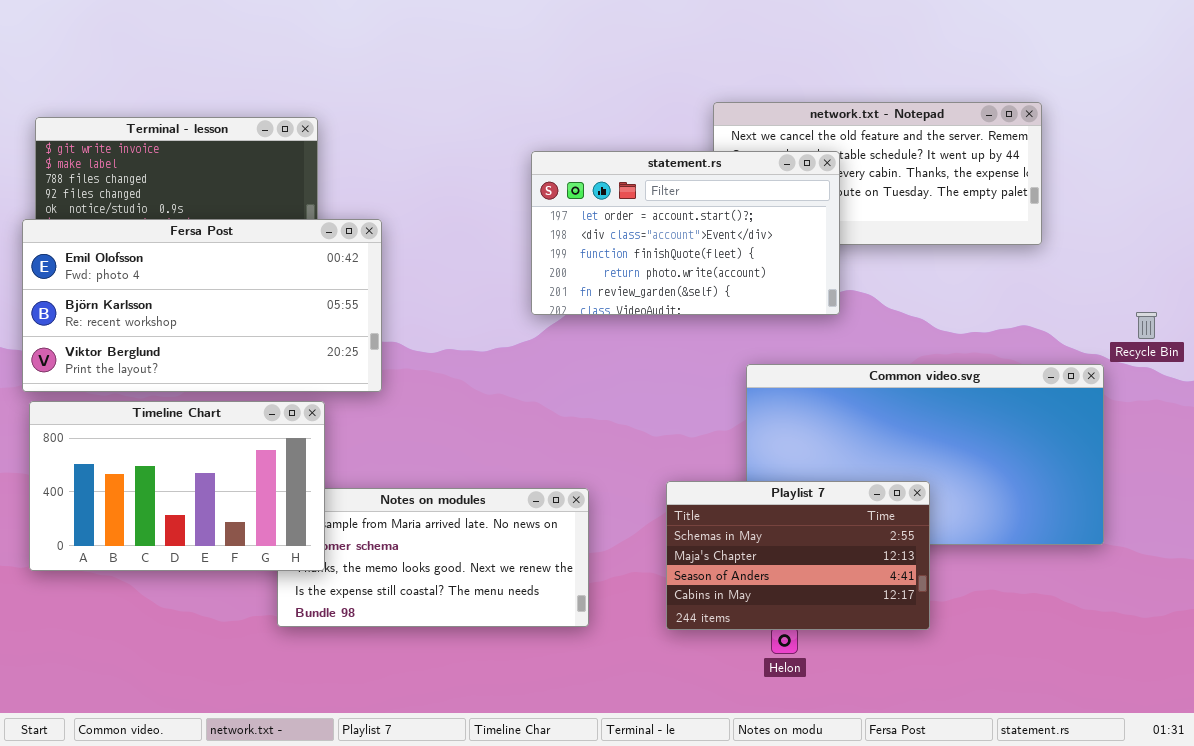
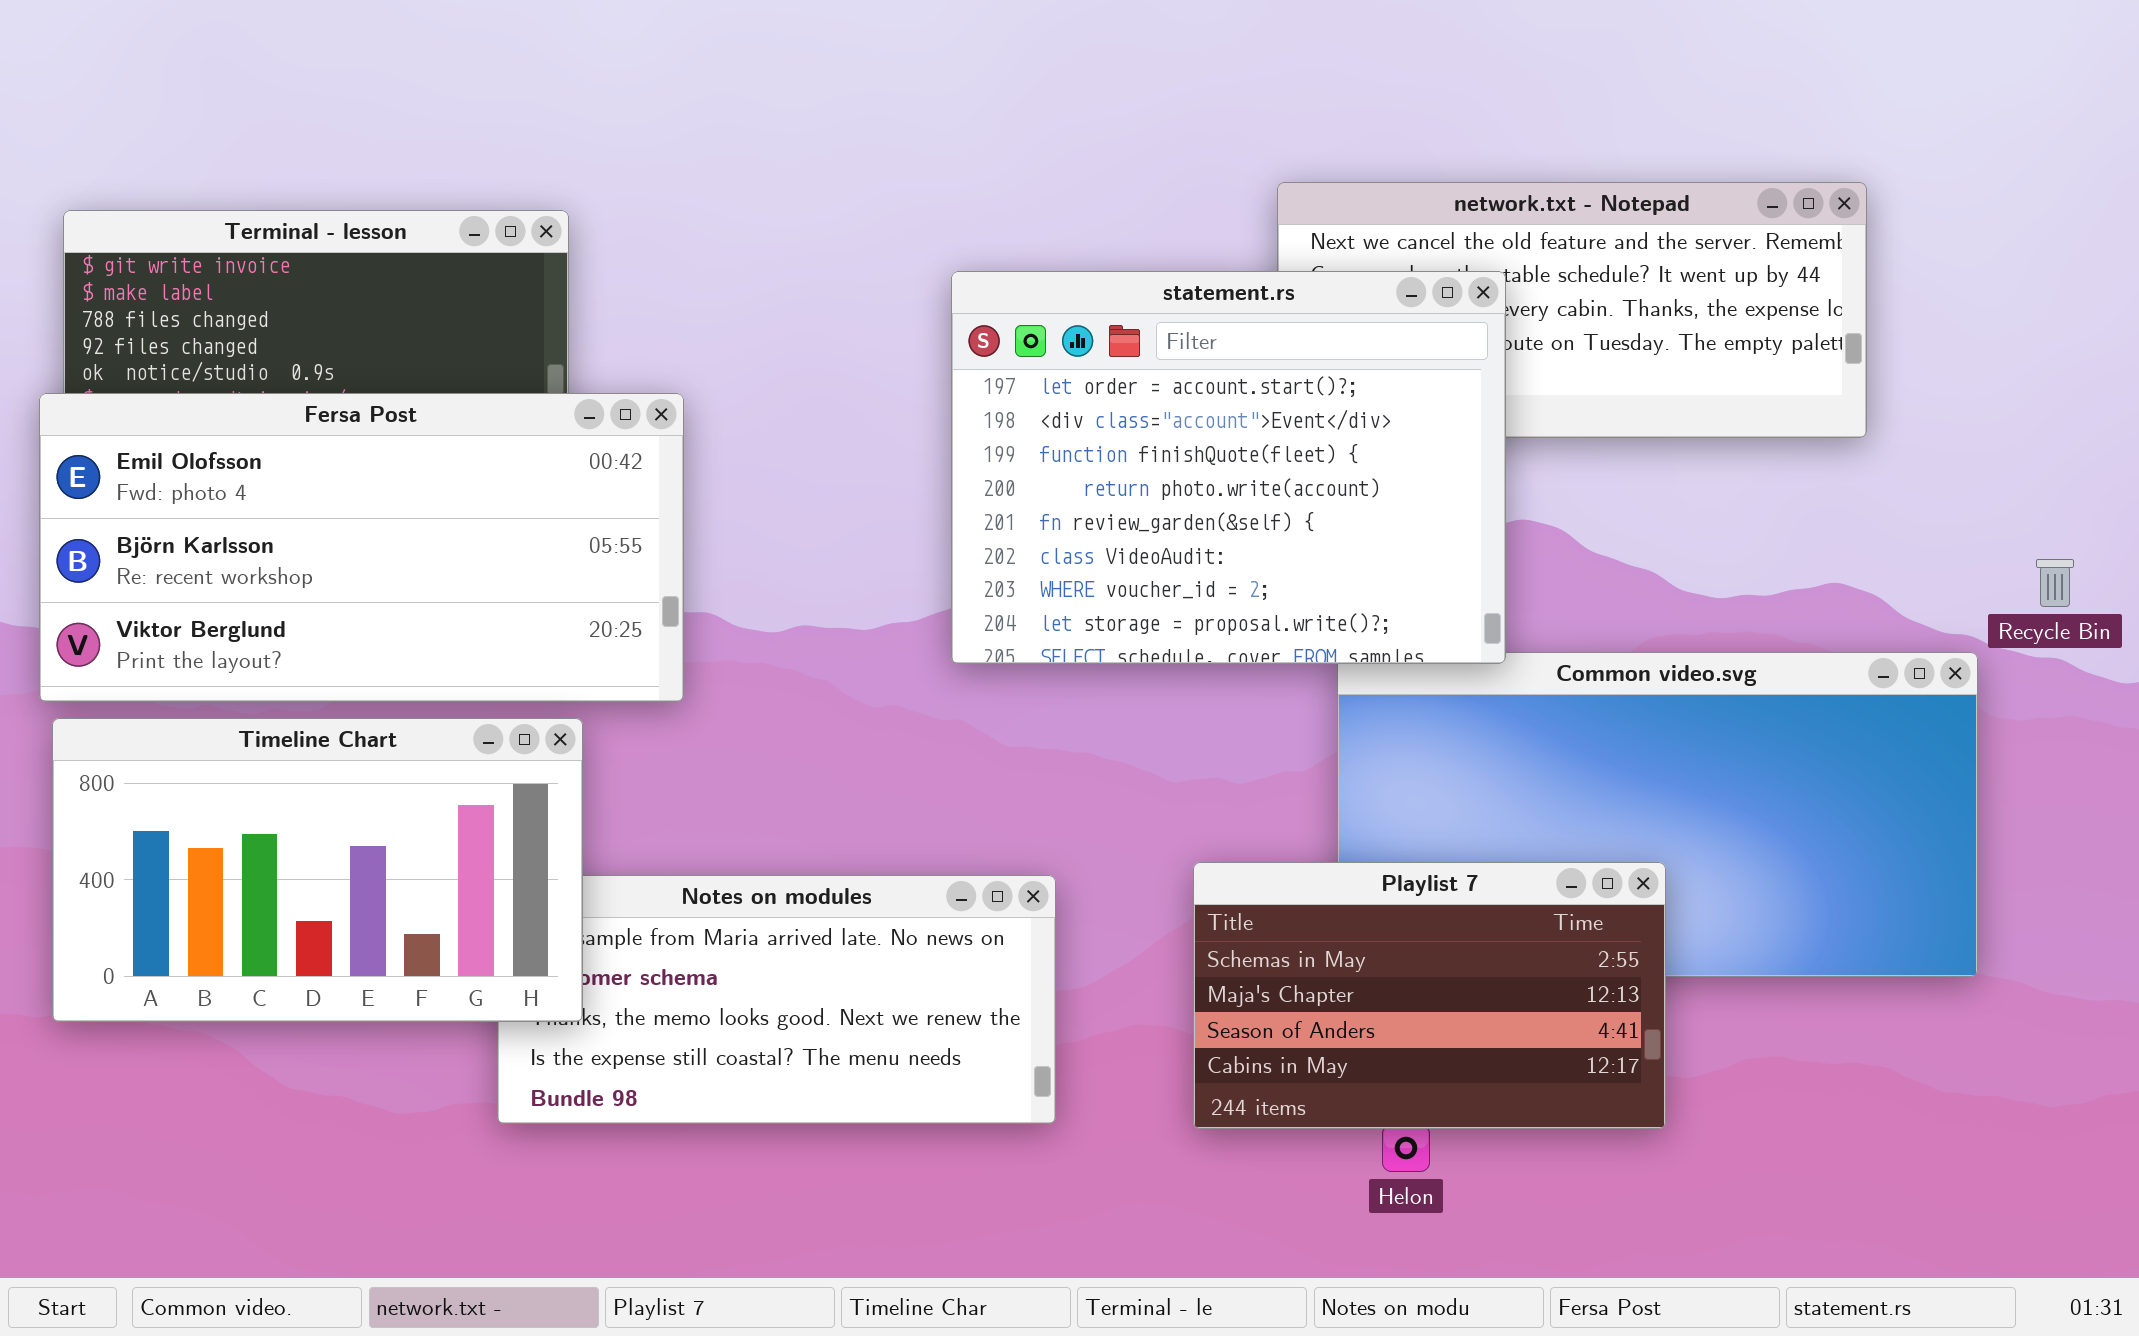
statement.rs: [531,151,840,315] -> [951,271,1506,664], resized

